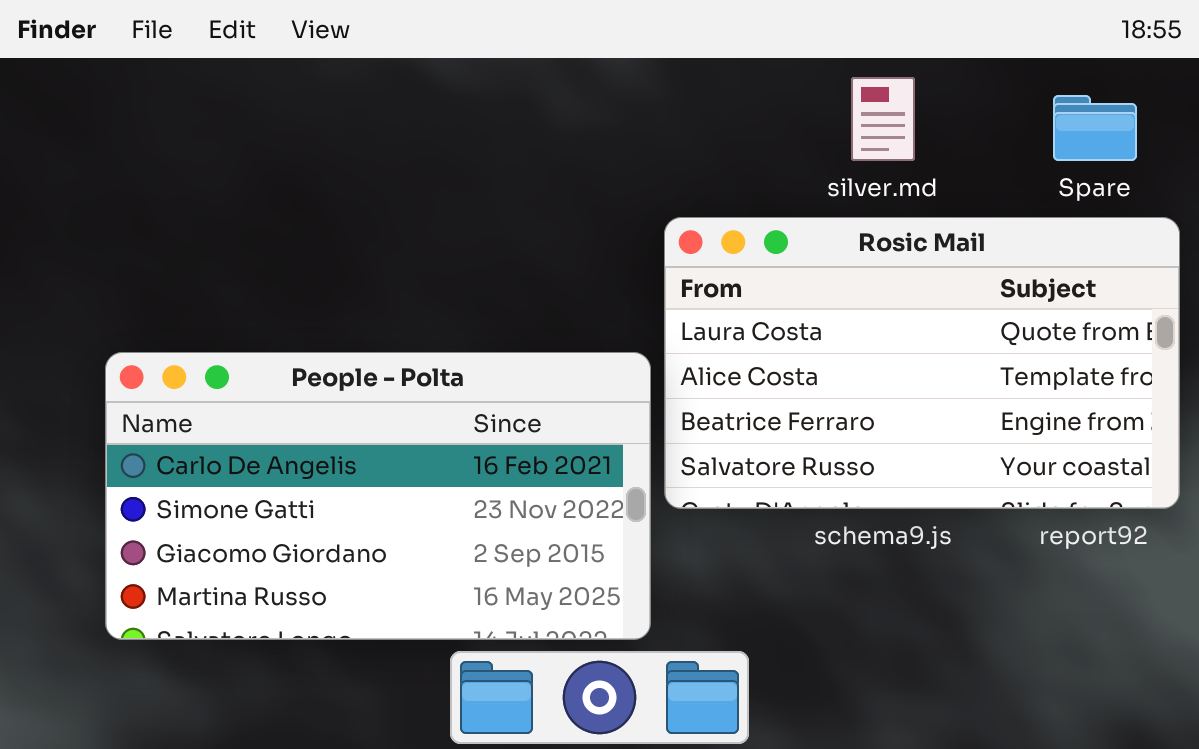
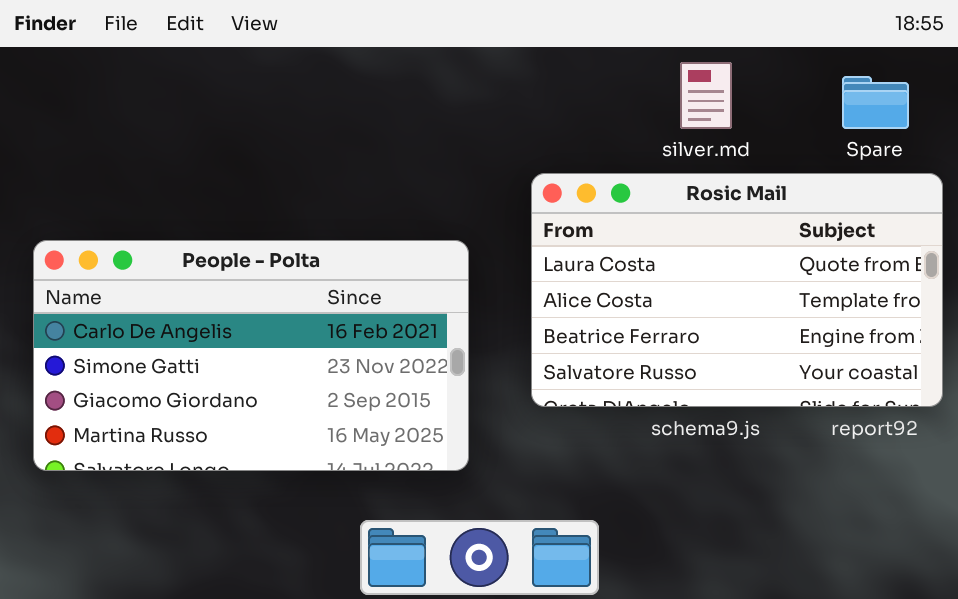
People - Polta: [105,352,651,640] -> [33,240,469,471], moved

